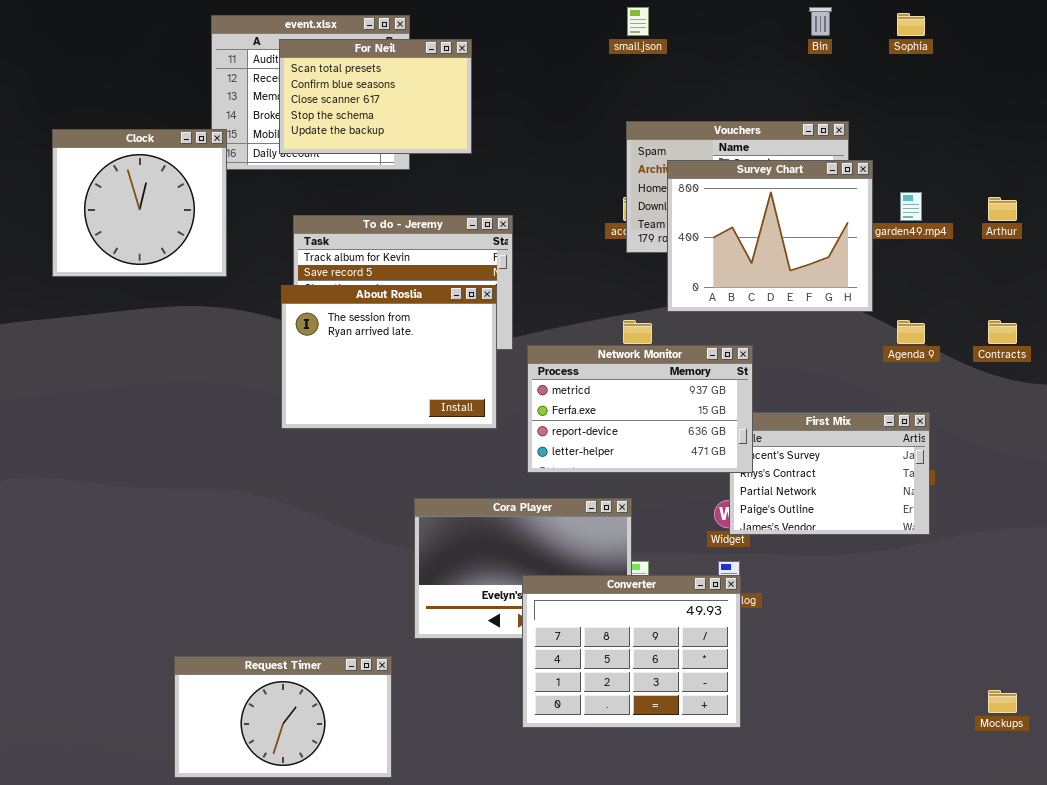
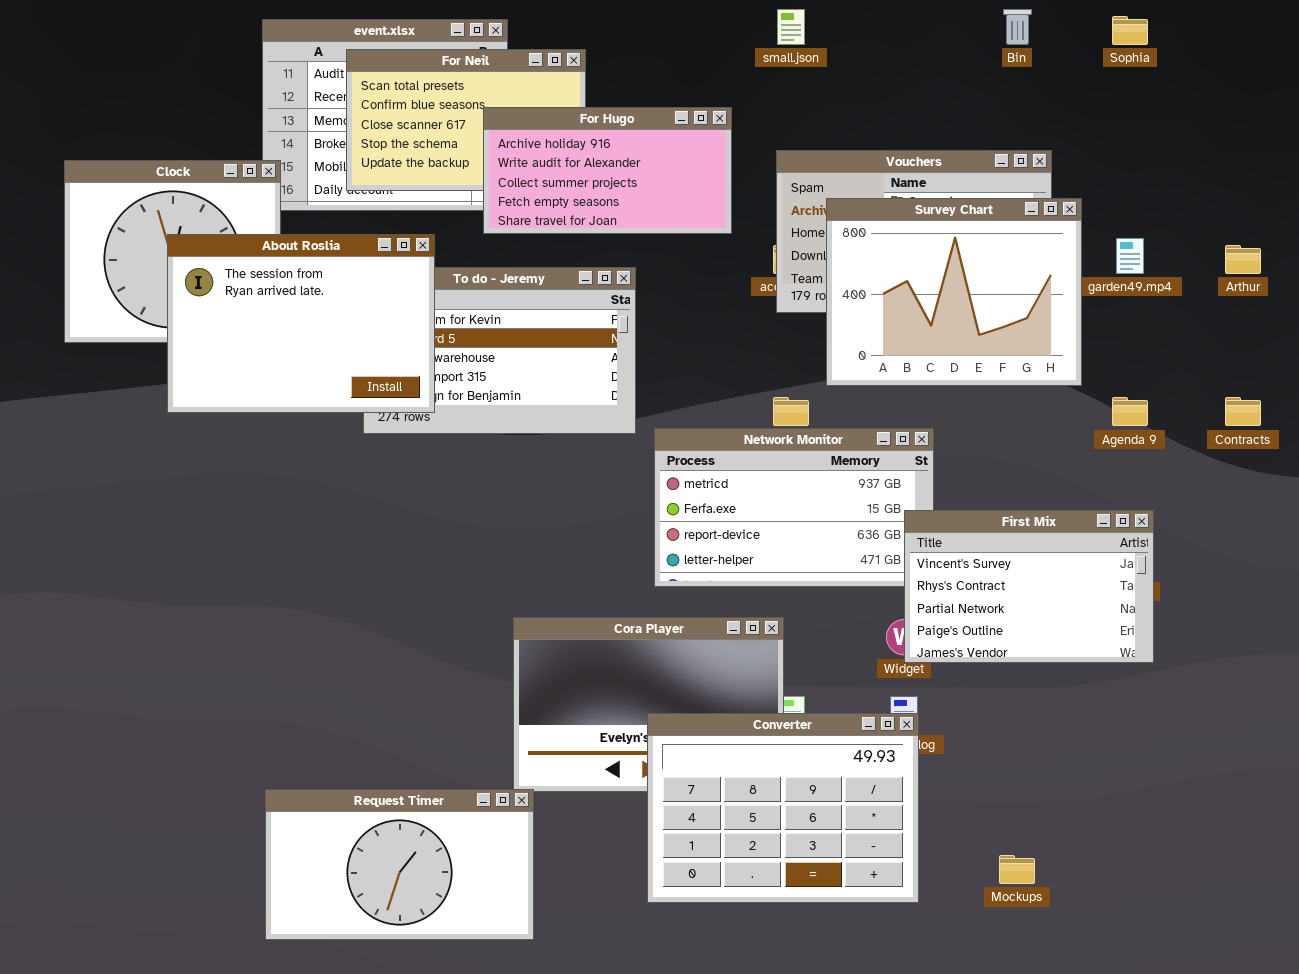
For Hugo: none -> [483,107,732,234], opened
About Roslia: [281,285,497,429] -> [167,234,435,413], moved
First Mix: [729,412,930,535] -> [904,510,1154,663], raised
Request Timer: [174,656,392,778] -> [265,789,534,940], moved
Mockups: [988,690,1017,713] -> [999,855,1035,884], moved

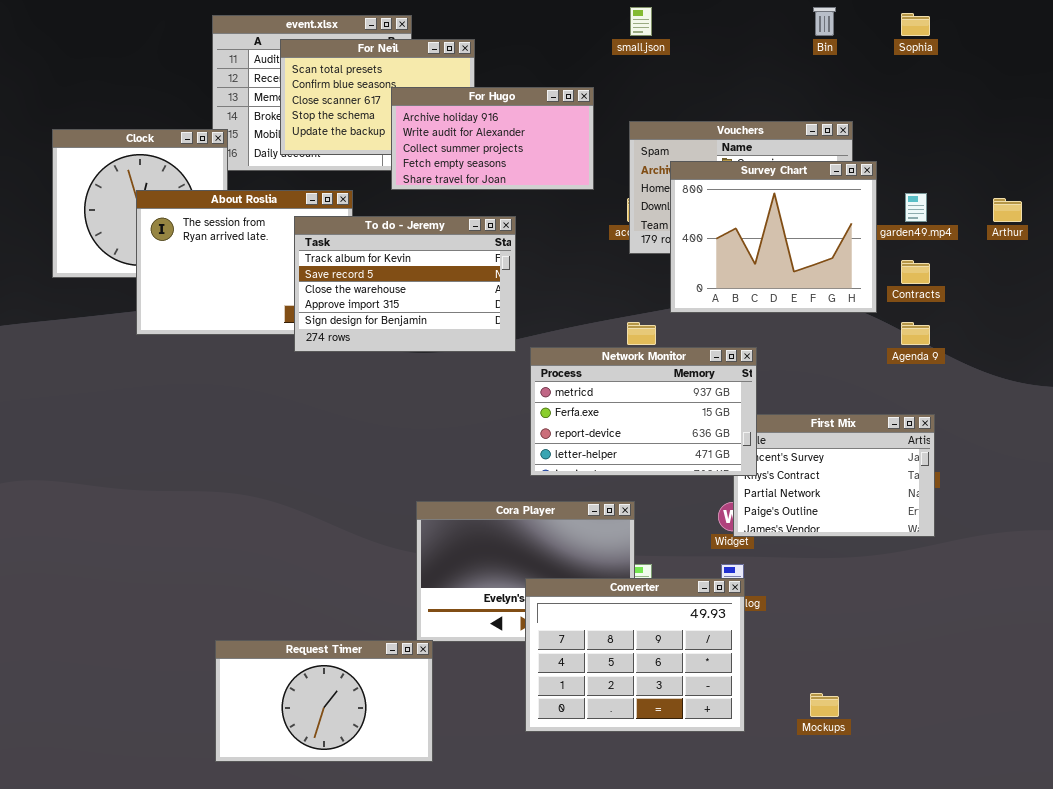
To do - Jeremy: [363,267,636,434] -> [294,216,516,352], raised
Contracts: [1225,397,1261,426] -> [901,260,930,284], moved
Network Monitor: [654,428,934,587] -> [530,347,757,476], raised

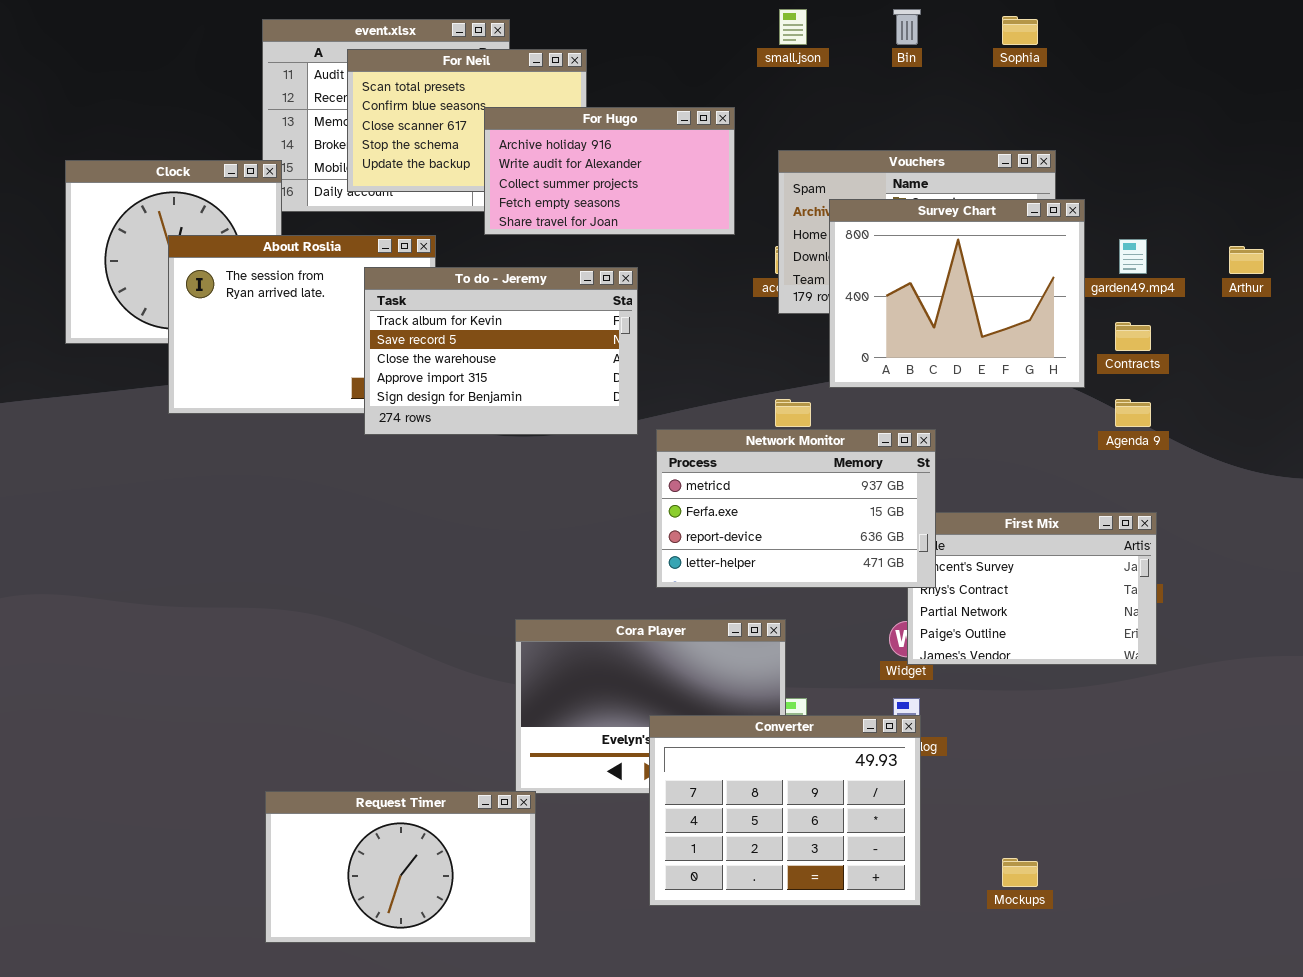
Bin: [813,7,836,36] -> [893,9,921,45], moved
Sophia: [901,13,930,36] -> [1002,16,1038,45], moved

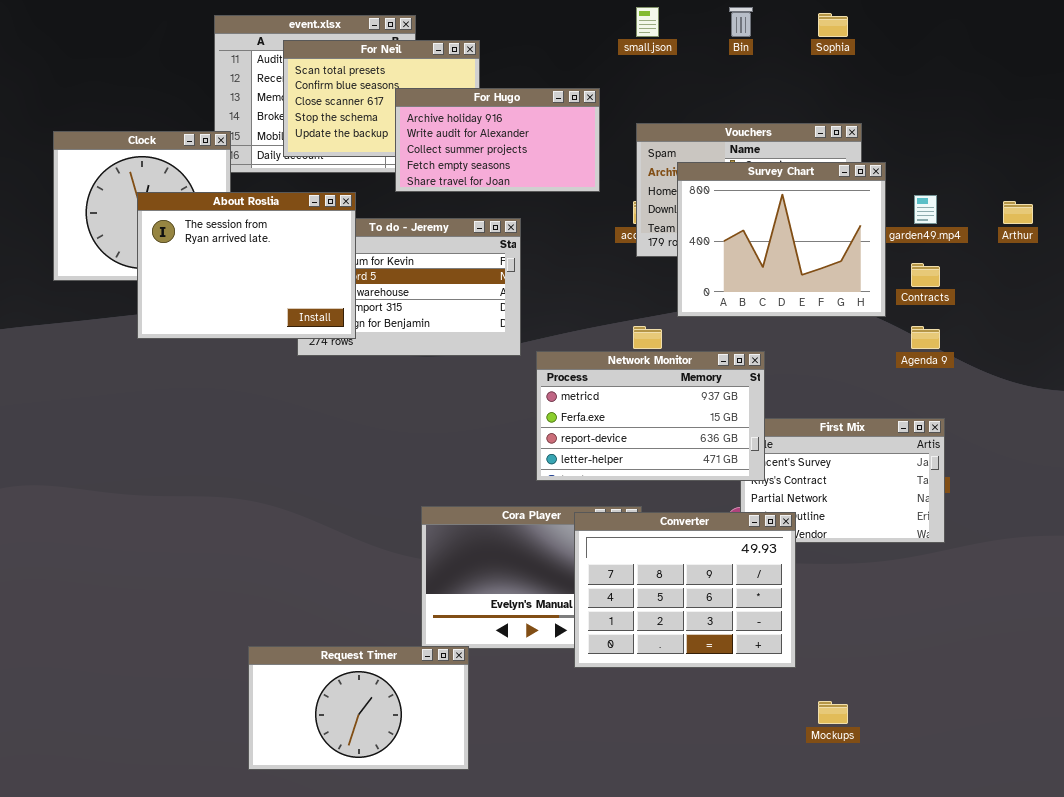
About Roslia: [168,235,436,414] -> [137,192,356,339], raised
Converter: [649,715,921,906] -> [574,512,796,668], moved
Request Timer: [265,791,536,943] -> [248,646,469,770], moved

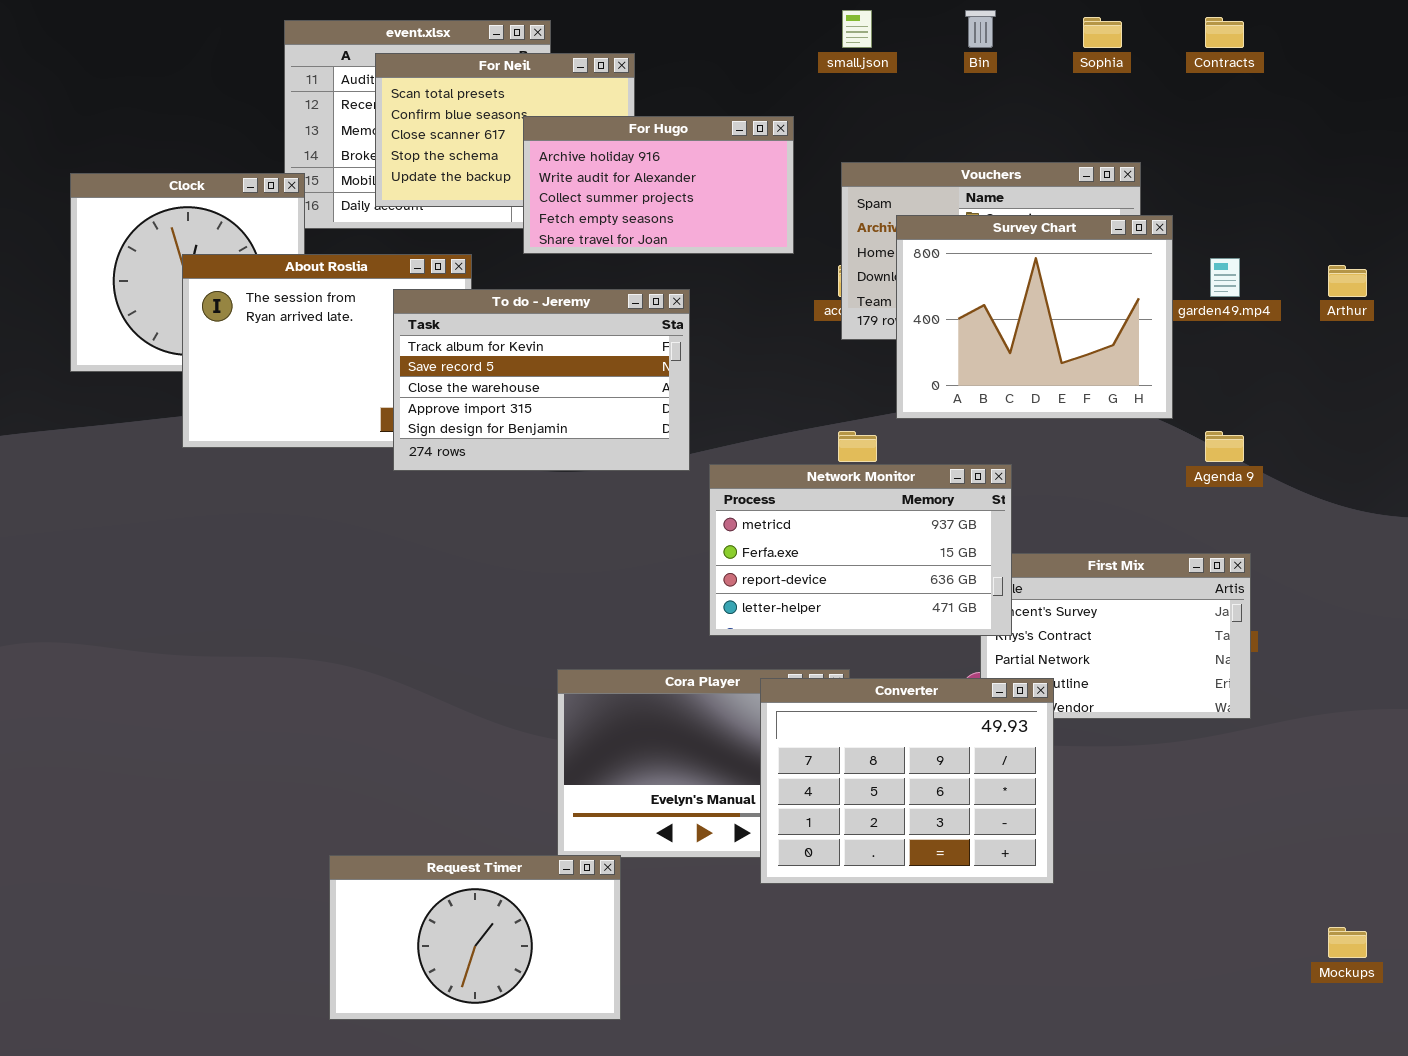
To do - Jeremy: [297,218,521,356] -> [393,289,690,471], raised
Contracts: [911,263,940,287] -> [1205,17,1244,48], moved
Mockups: [818,701,848,724] -> [1328,927,1367,958], moved

